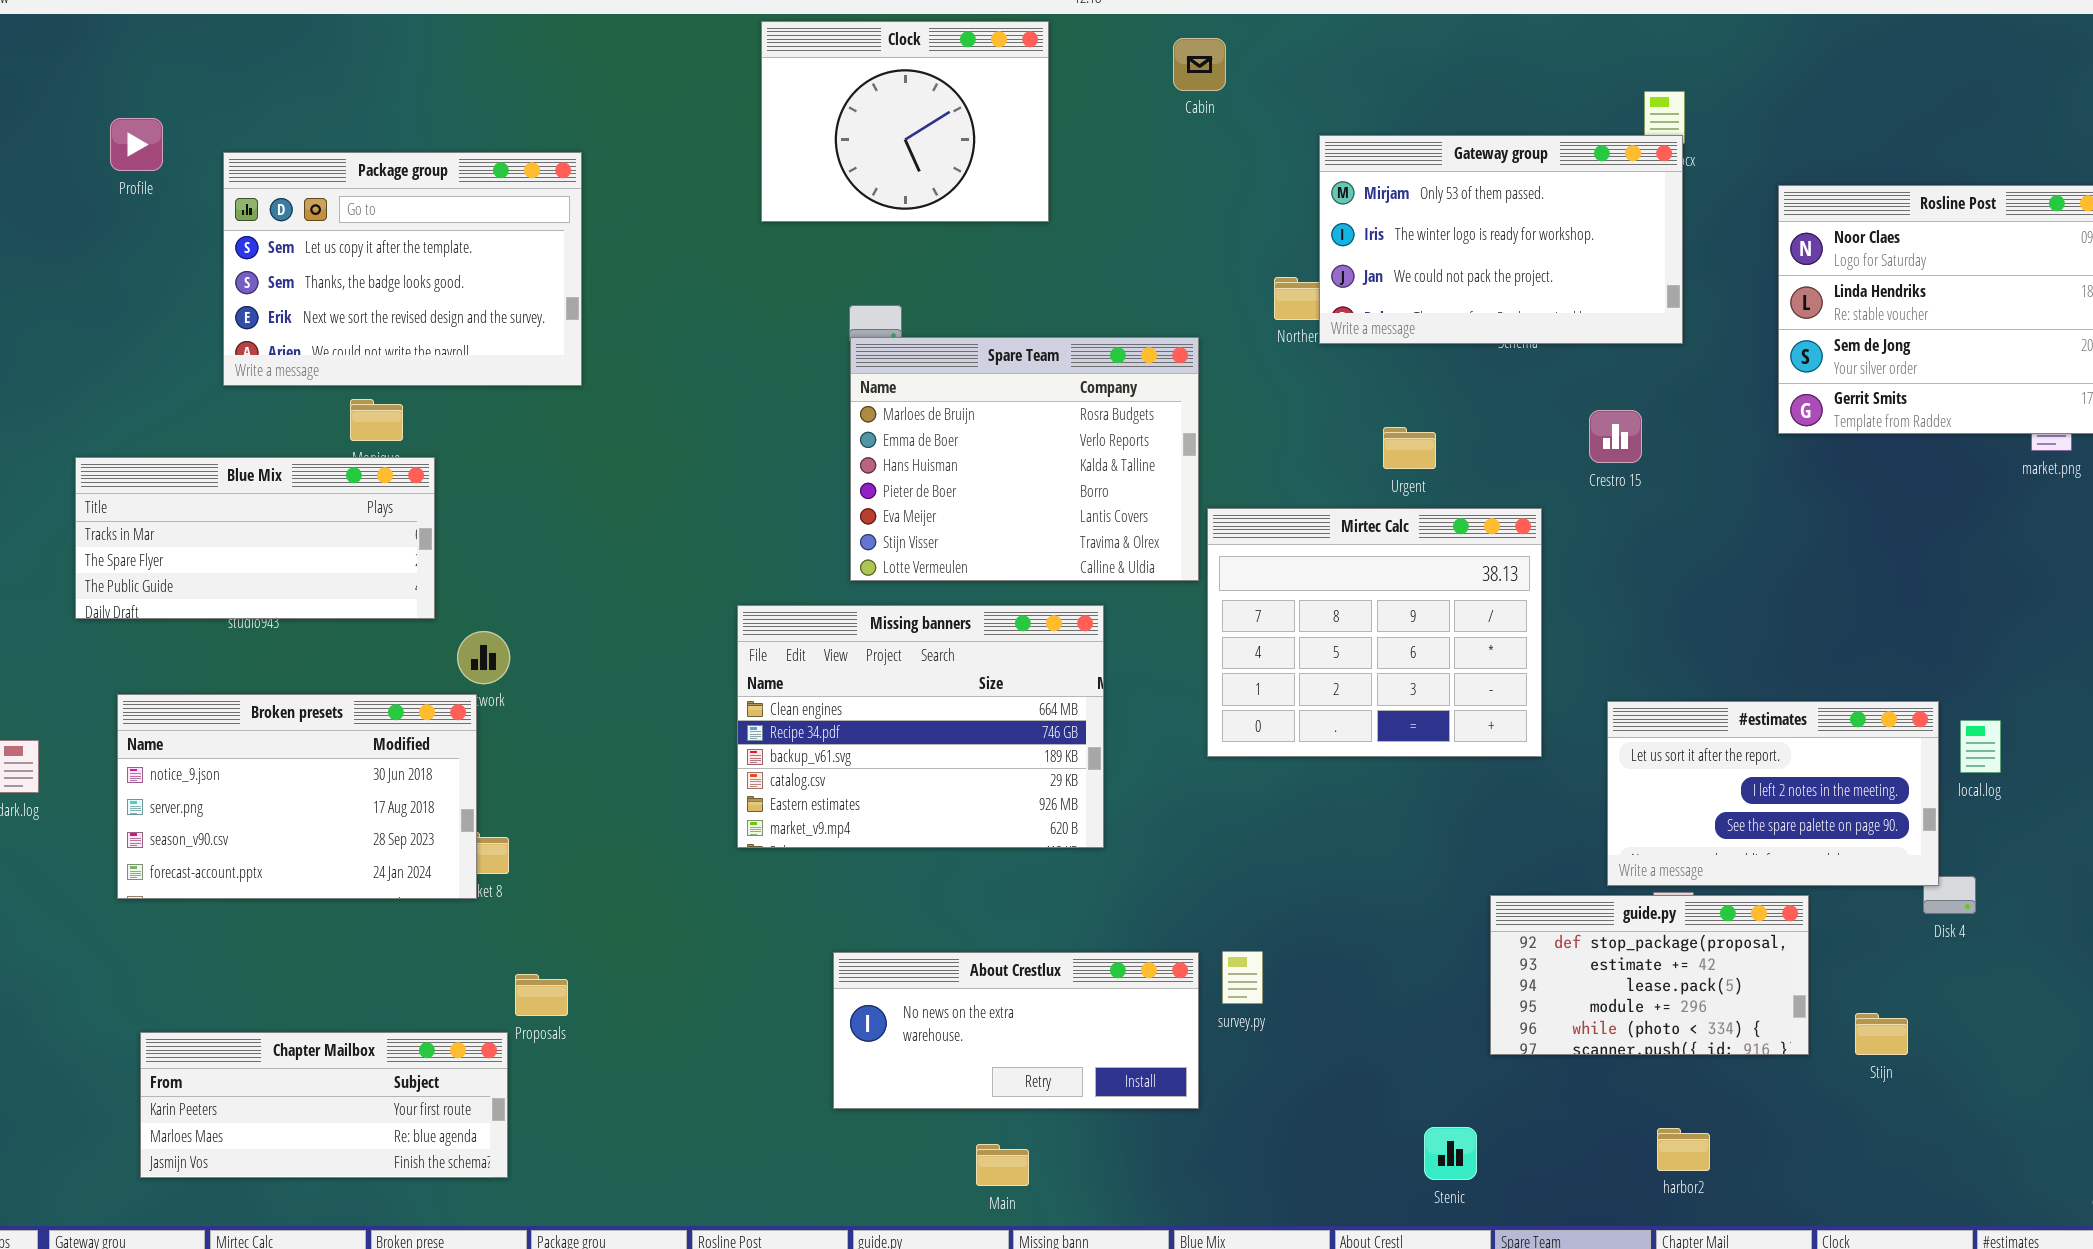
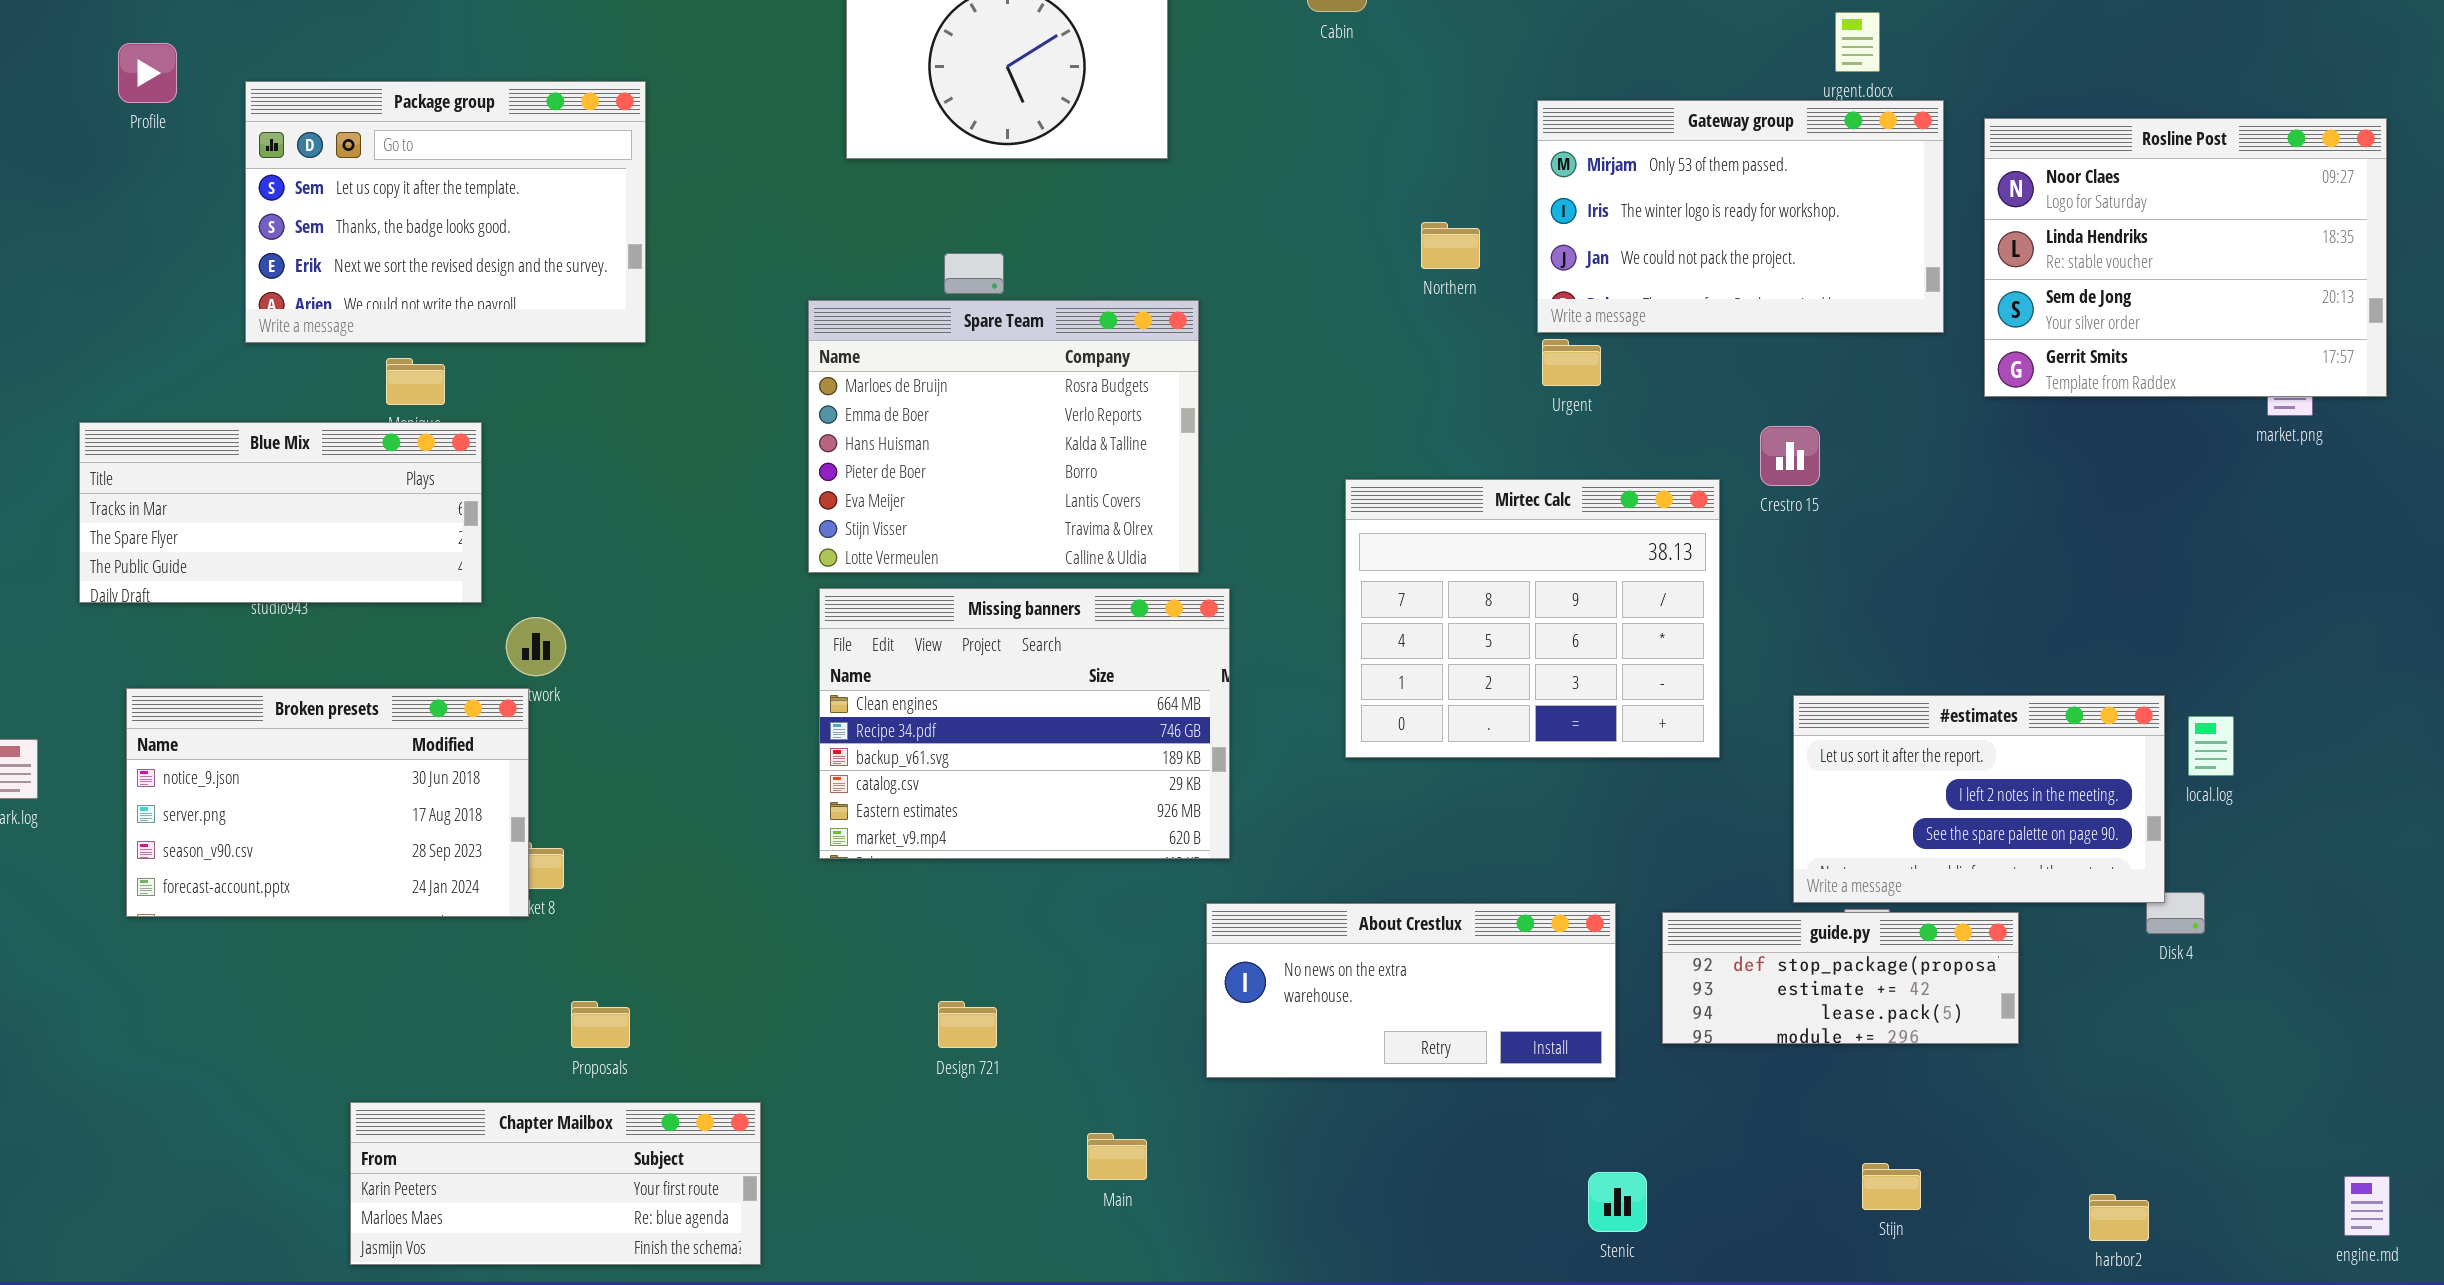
Gateway group: [1319,135,1683,344] -> [1537,100,1944,333], moved
Spare Team: [850,337,1199,581] -> [808,300,1199,573], moved
Crestro 15: [1589,410,1642,463] -> [1760,426,1820,486], moved
Urgent: [1383,427,1436,469] -> [1542,339,1601,386], moved
guide.py: [1490,895,1809,1055] -> [1662,912,2019,1044], resized
About Crestlux: [833,952,1199,1109] -> [1206,903,1616,1078], moved
Stijn: [1855,1013,1908,1055] -> [1862,1163,1921,1210], moved
Chapter Mailbox: [140,1032,508,1178] -> [350,1102,761,1265], moved
harbor2: [1657,1128,1710,1171] -> [2089,1194,2149,1241], moved
Main: [976,1144,1029,1186] -> [1087,1133,1147,1180], moved

